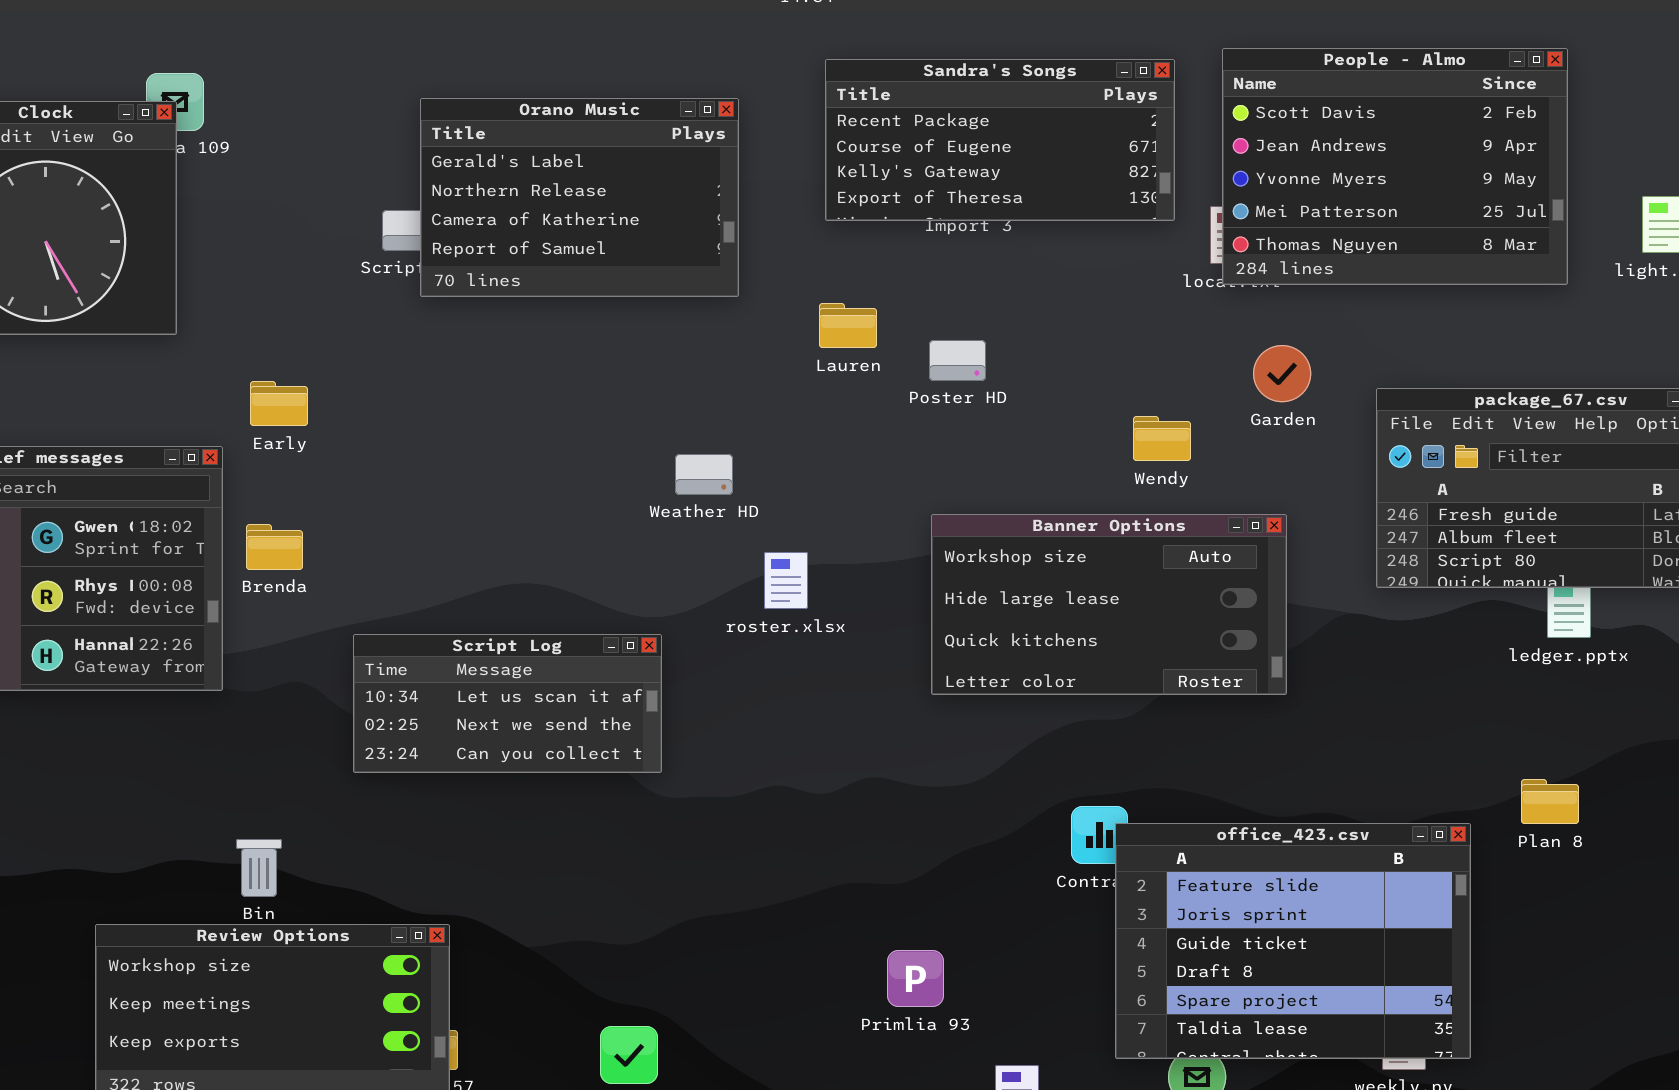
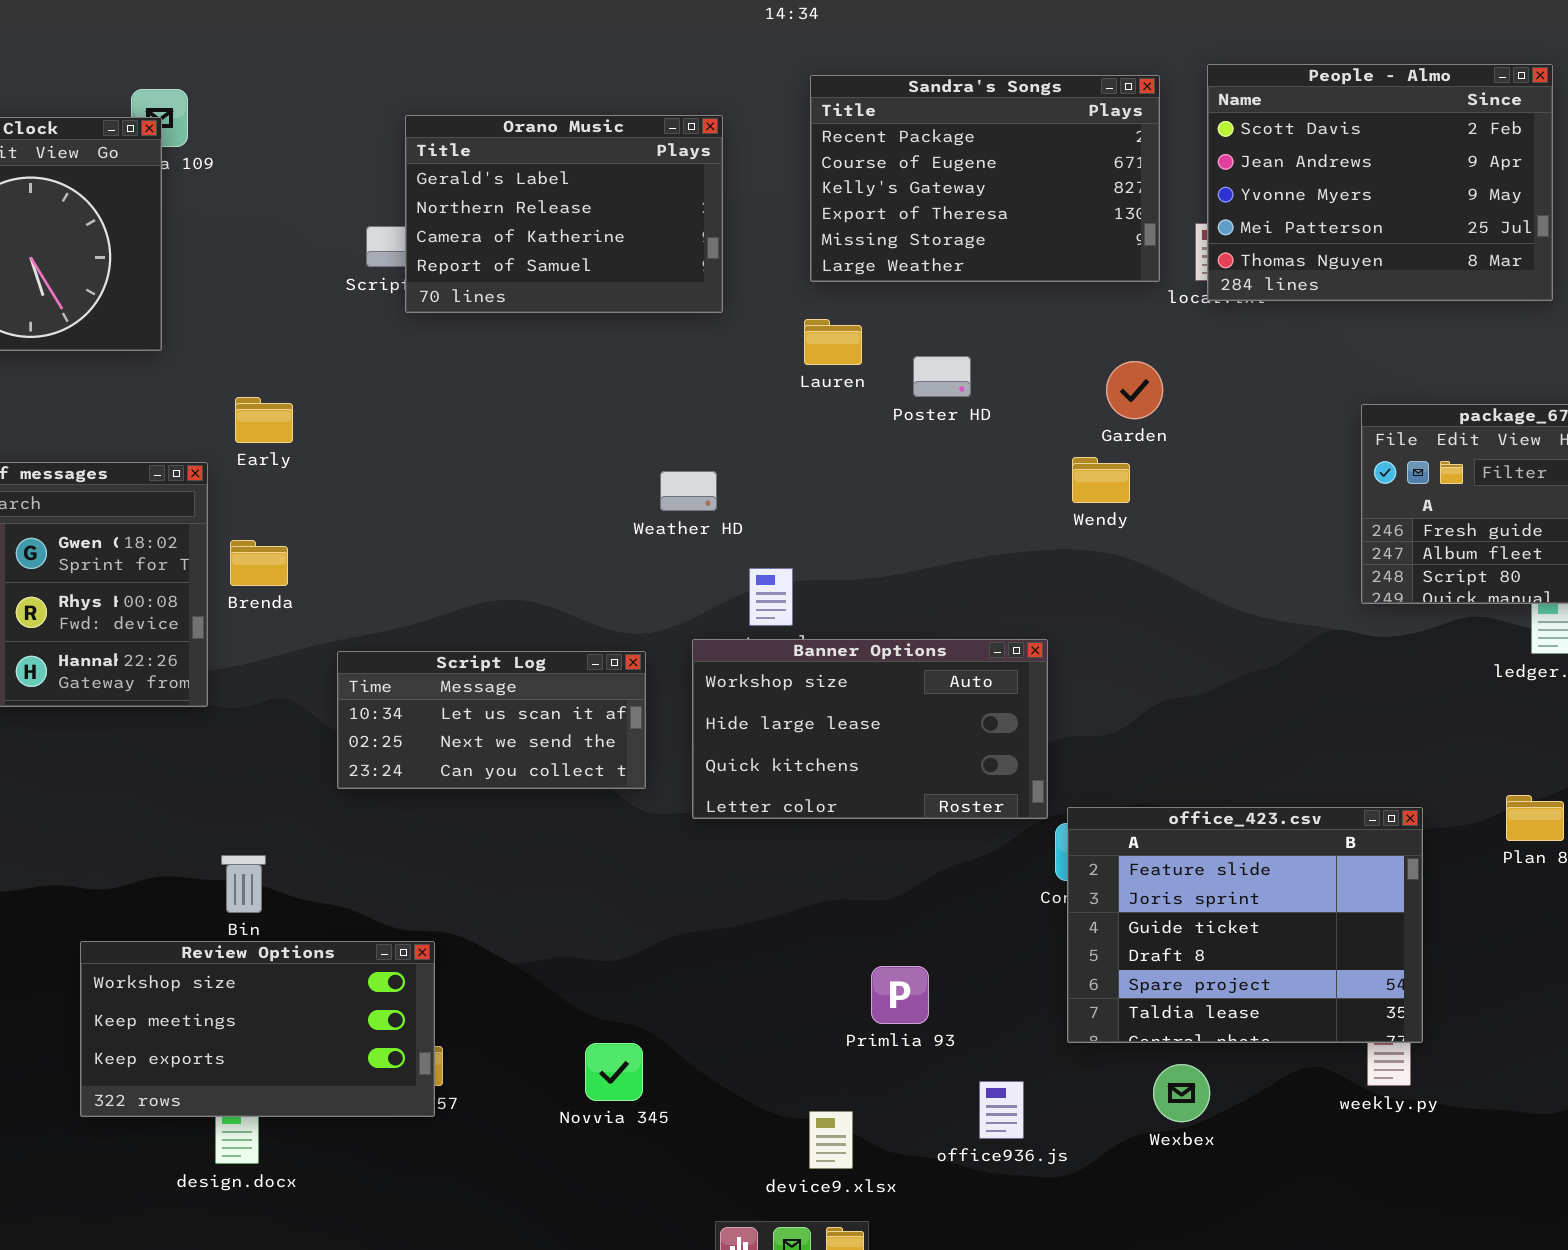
Sandra's Songs: [825,59,1175,221] -> [810,75,1160,282], resized
Garden: [1253,345,1311,402] -> [1106,361,1163,419], moved
Wendy: [1133,416,1191,461] -> [1072,457,1130,503], moved
Banner Options: [931,514,1287,695] -> [692,639,1048,819], moved
office_423.csv: [1115,823,1471,1059] -> [1067,807,1423,1043], moved

